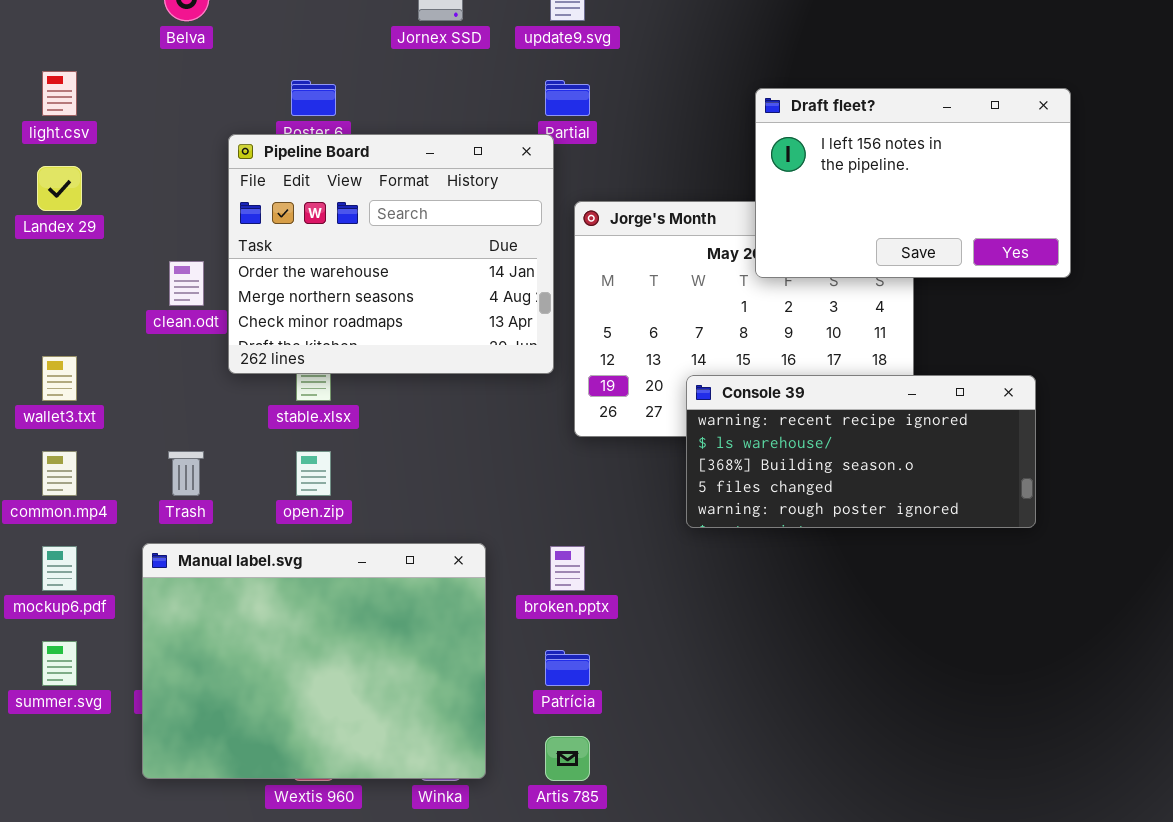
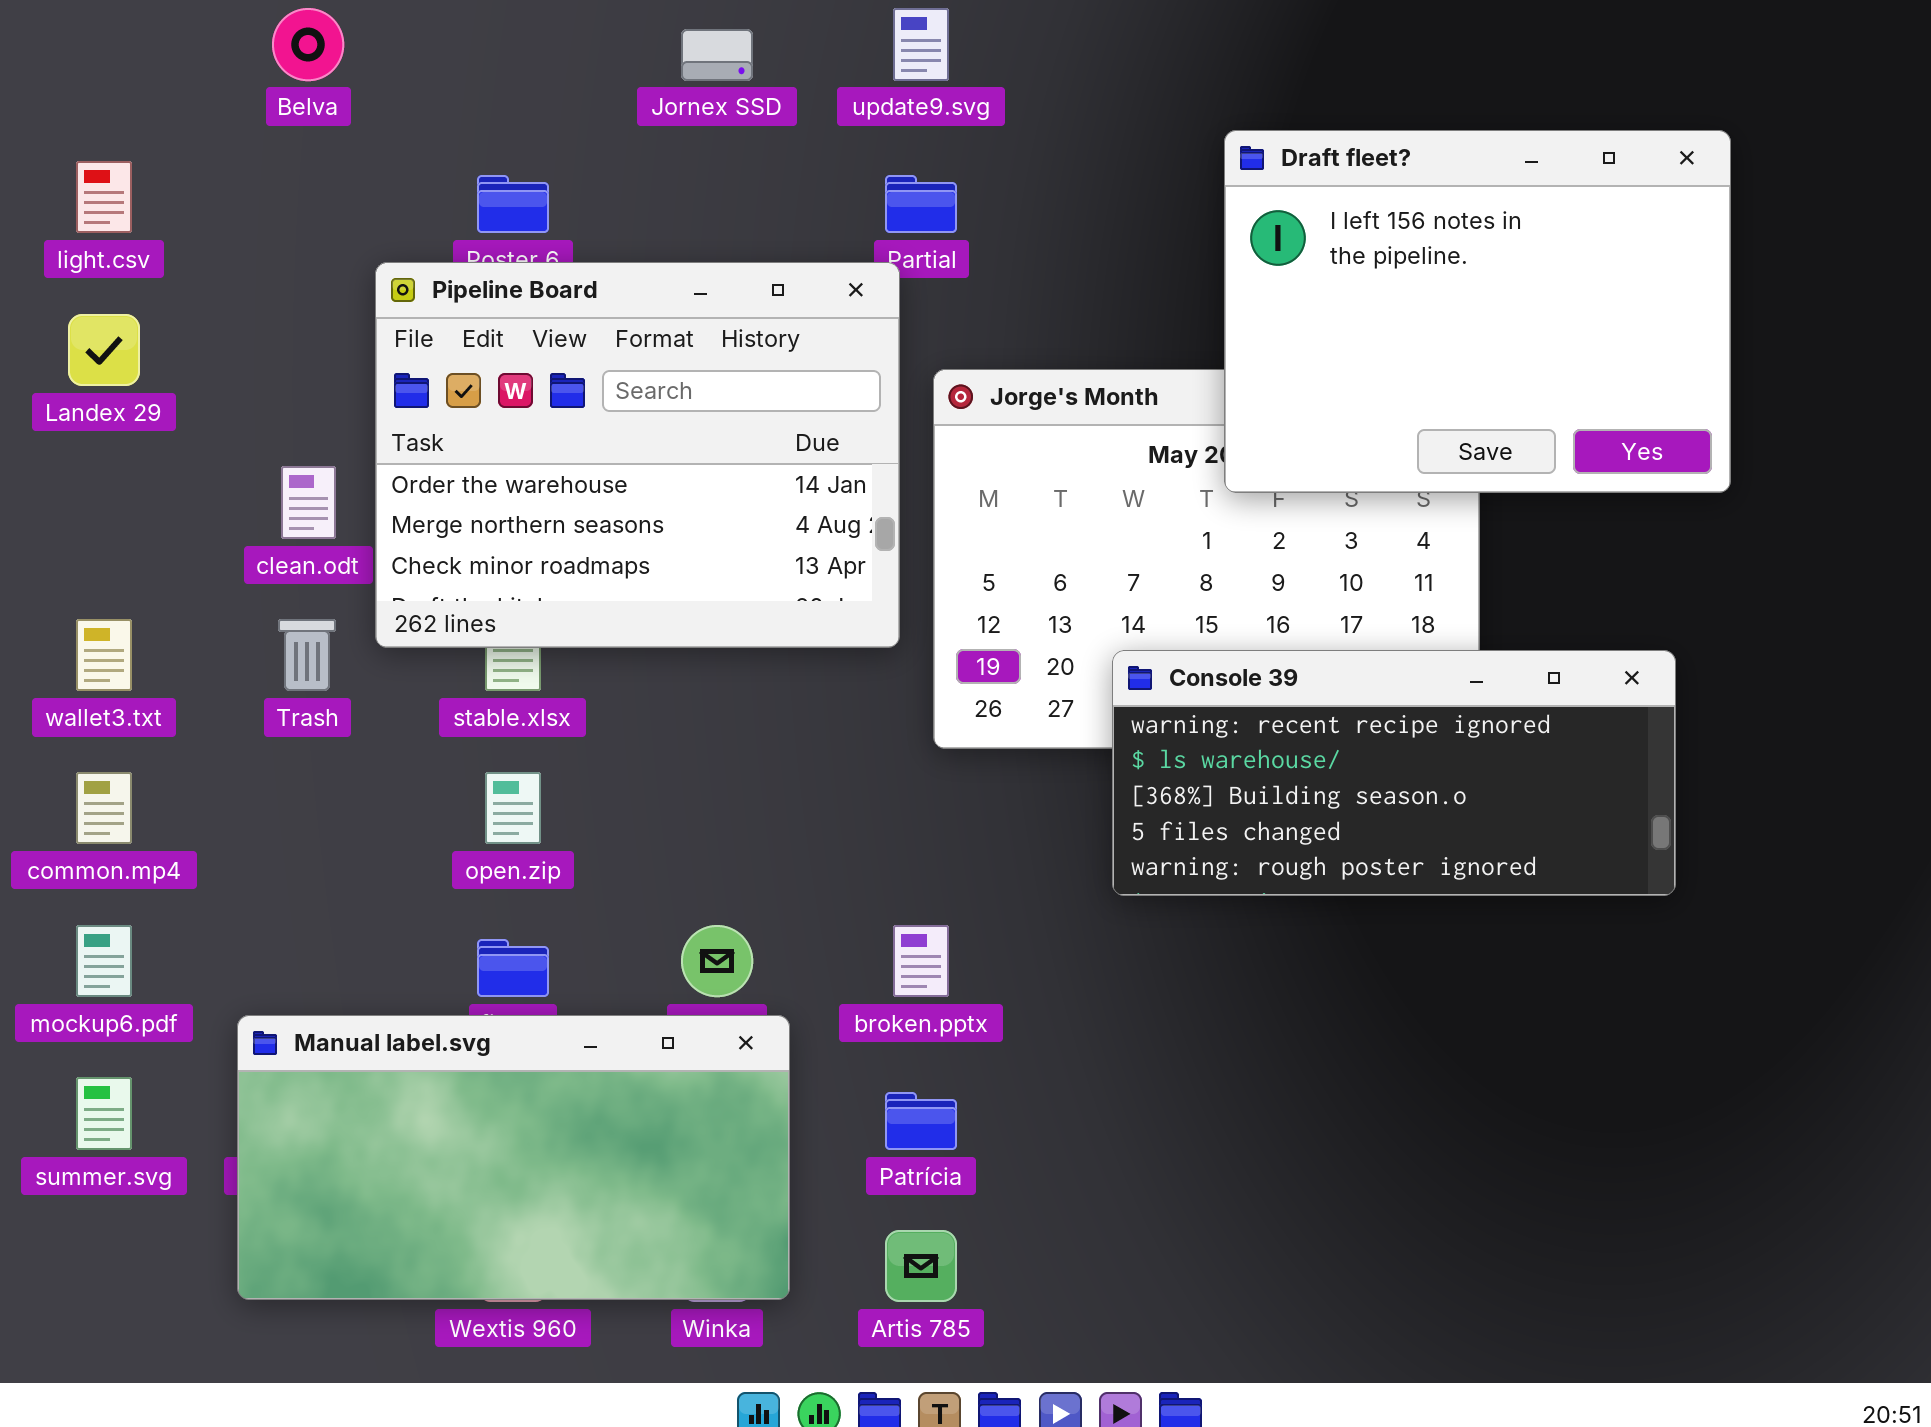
Draft fleet?: [755,88,1071,278] -> [1224,130,1731,493], resized
Trash: [168,451,204,496] -> [278,619,336,691], moved
Manual label.svg: [142,543,486,779] -> [237,1015,790,1300], resized

